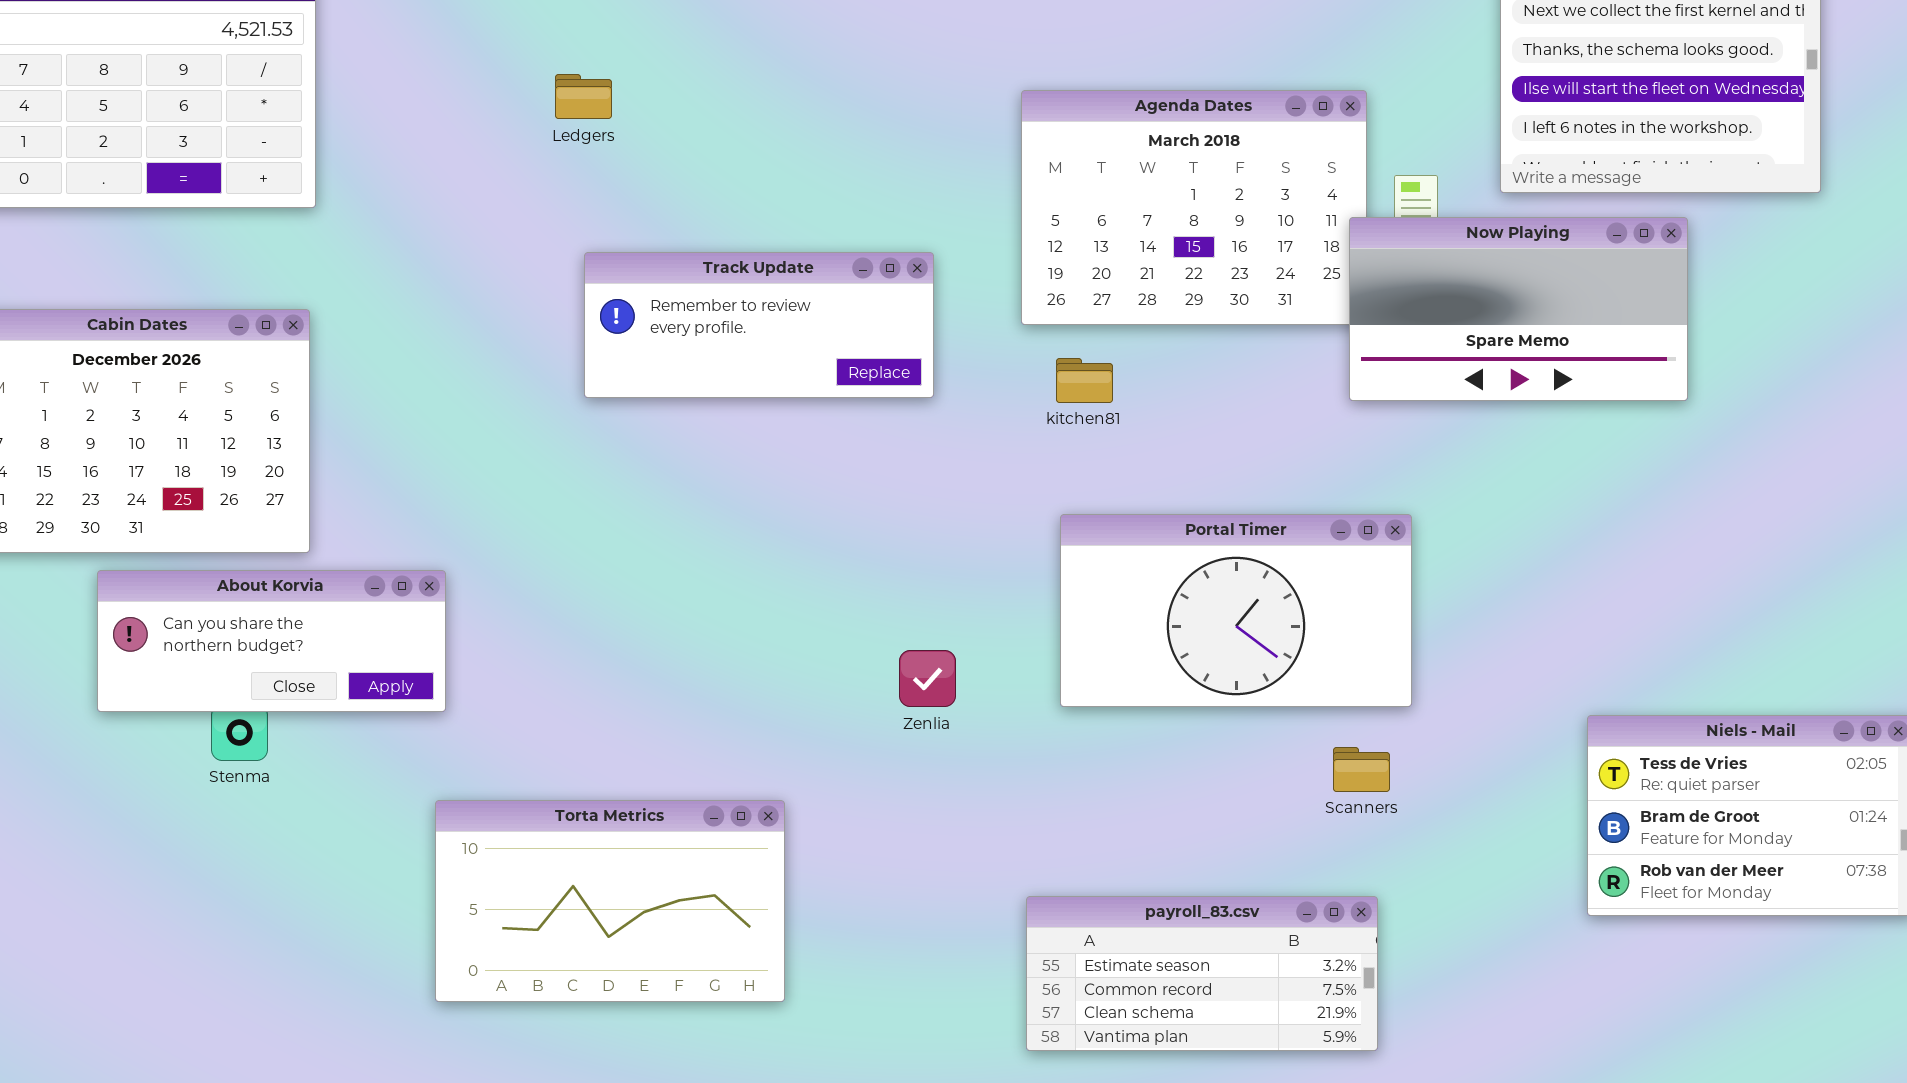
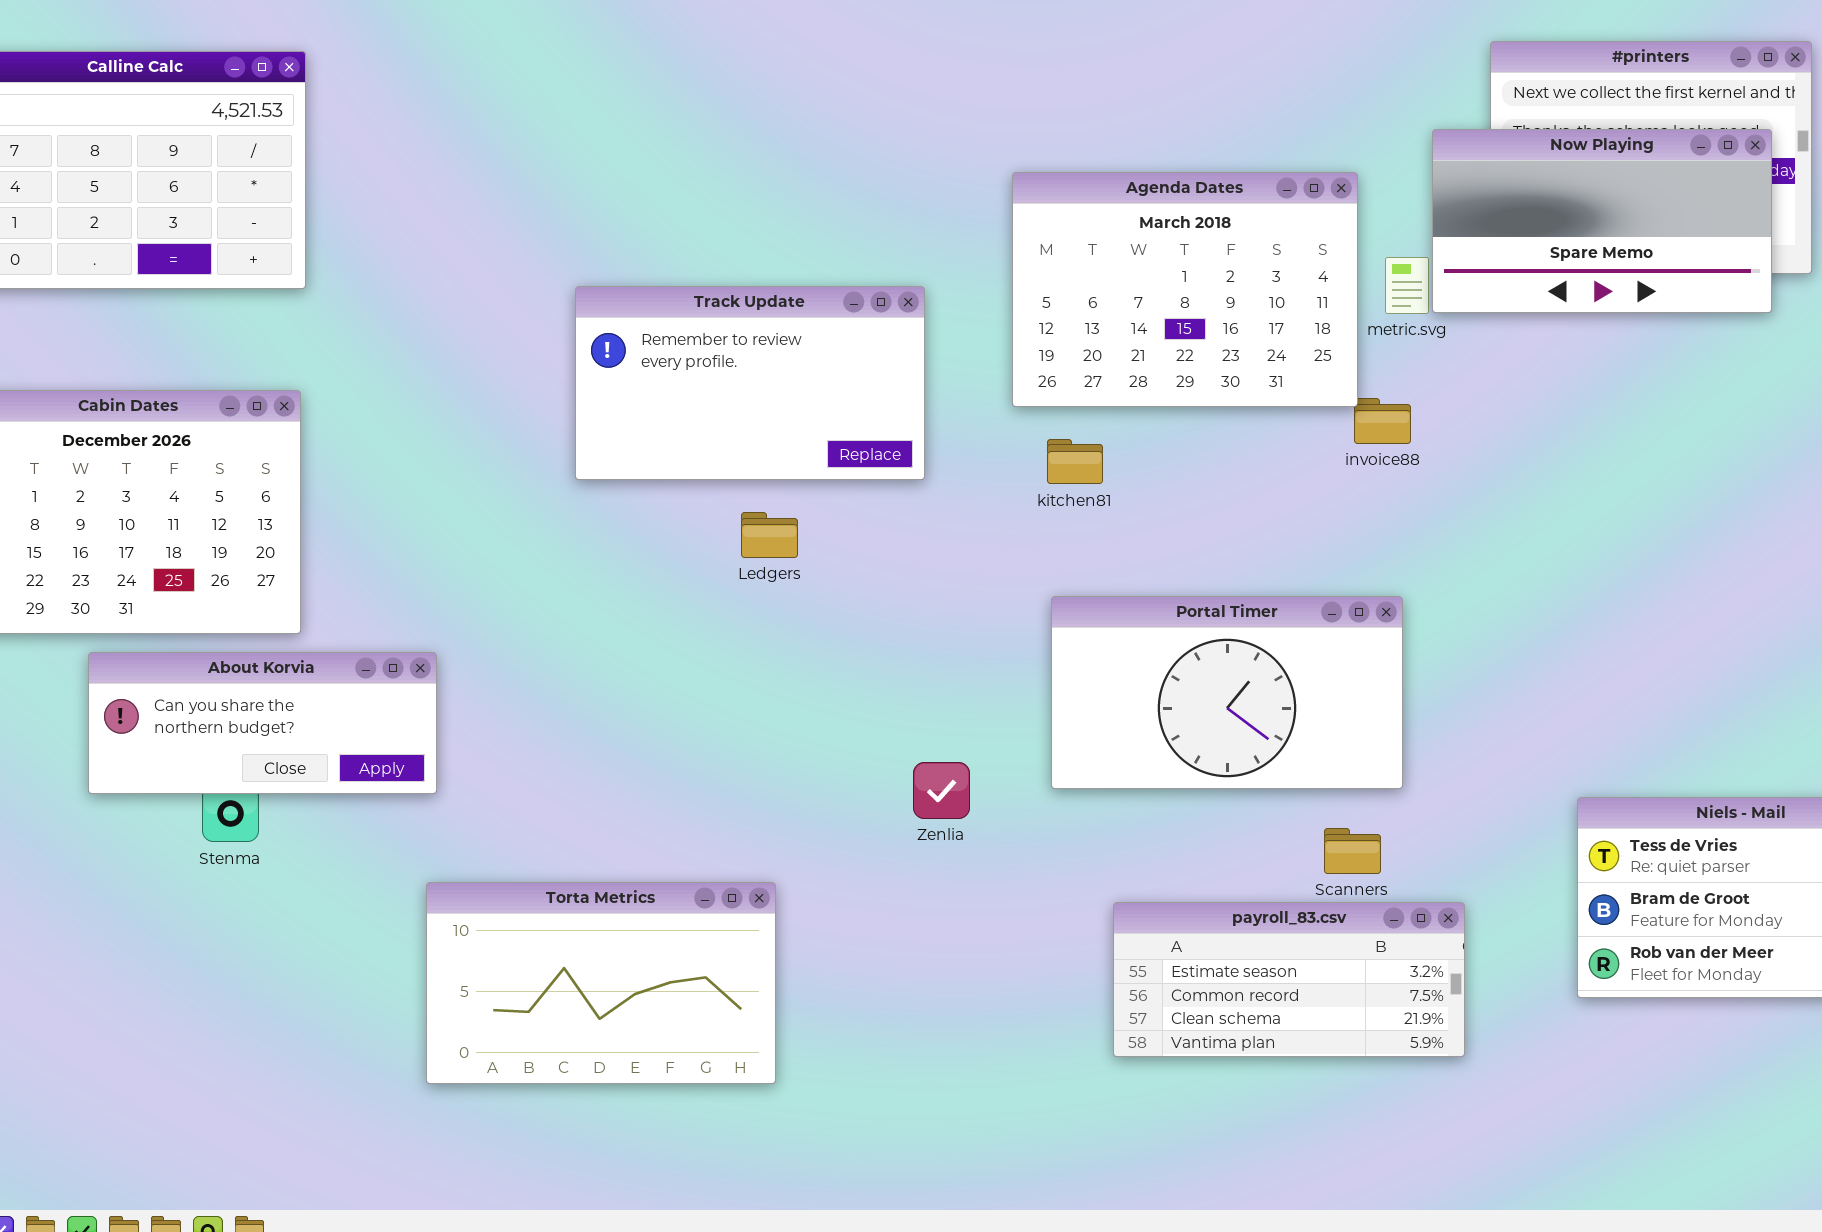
Ledgers: [555,74,612,119] -> [741,512,798,558], moved
Now Playing: [1349,217,1688,401] -> [1432,129,1772,313], moved
Track Update: [584,252,934,398] -> [575,286,925,480], resized
Zenlia: [899,650,956,707] -> [913,762,970,819], moved
payroll_83.csv: [1026,896,1378,1051] -> [1113,902,1465,1057], moved

